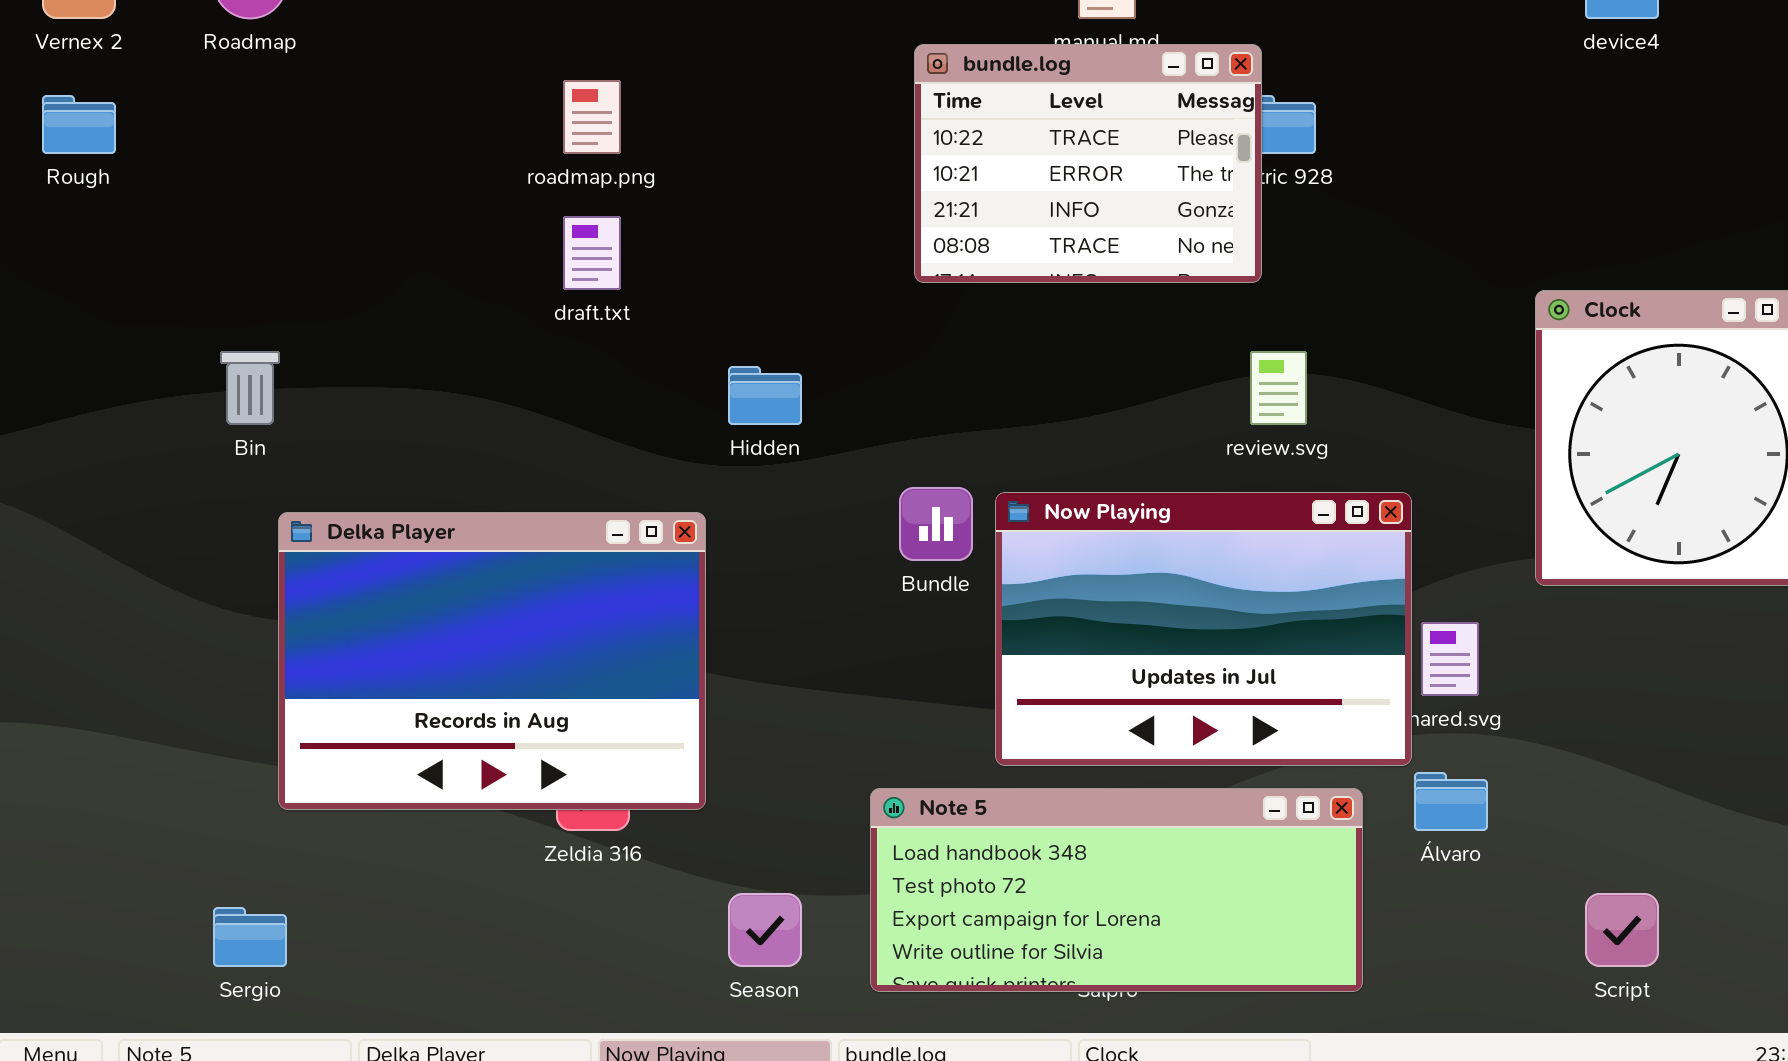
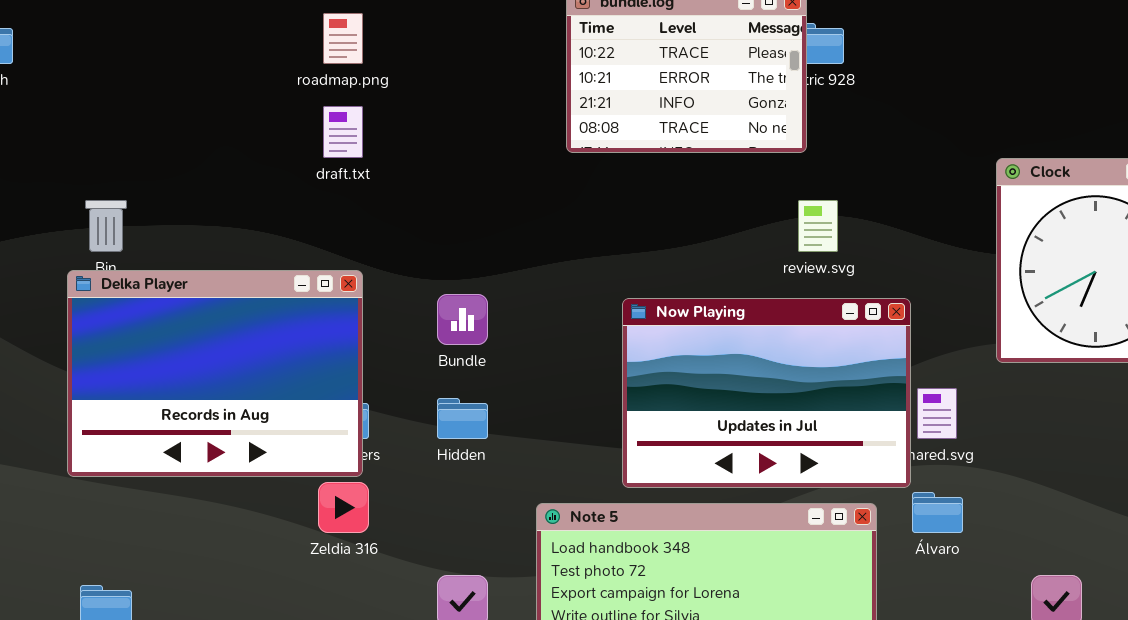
Hidden: [728,366,802,425] -> [437,398,488,439], moved
Bundle: [899,487,973,561] -> [437,294,488,345], moved
Delka Player: [278,512,706,810] -> [67,270,363,477], moved

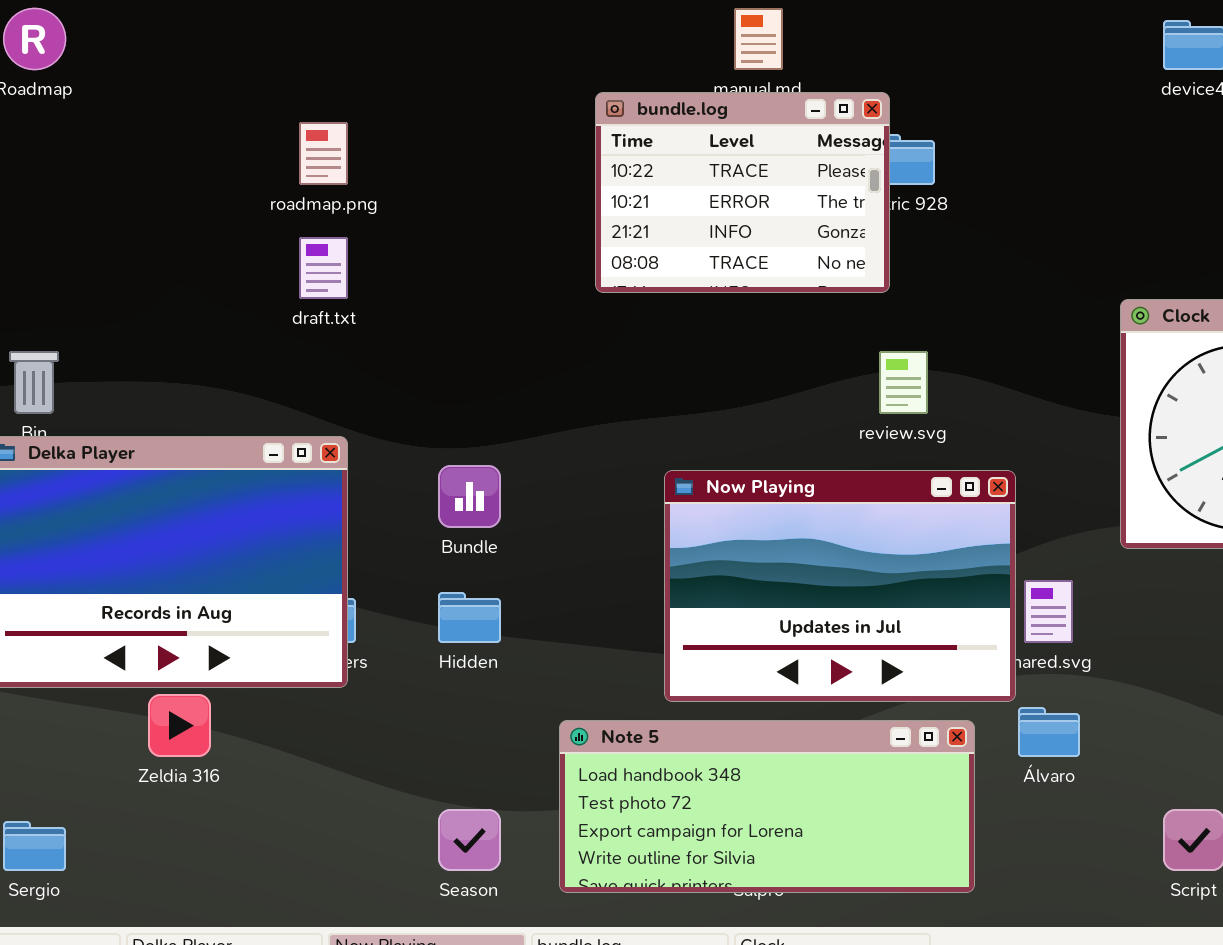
Zeldia 316: [318,482,369,533] -> [148,694,211,757], moved

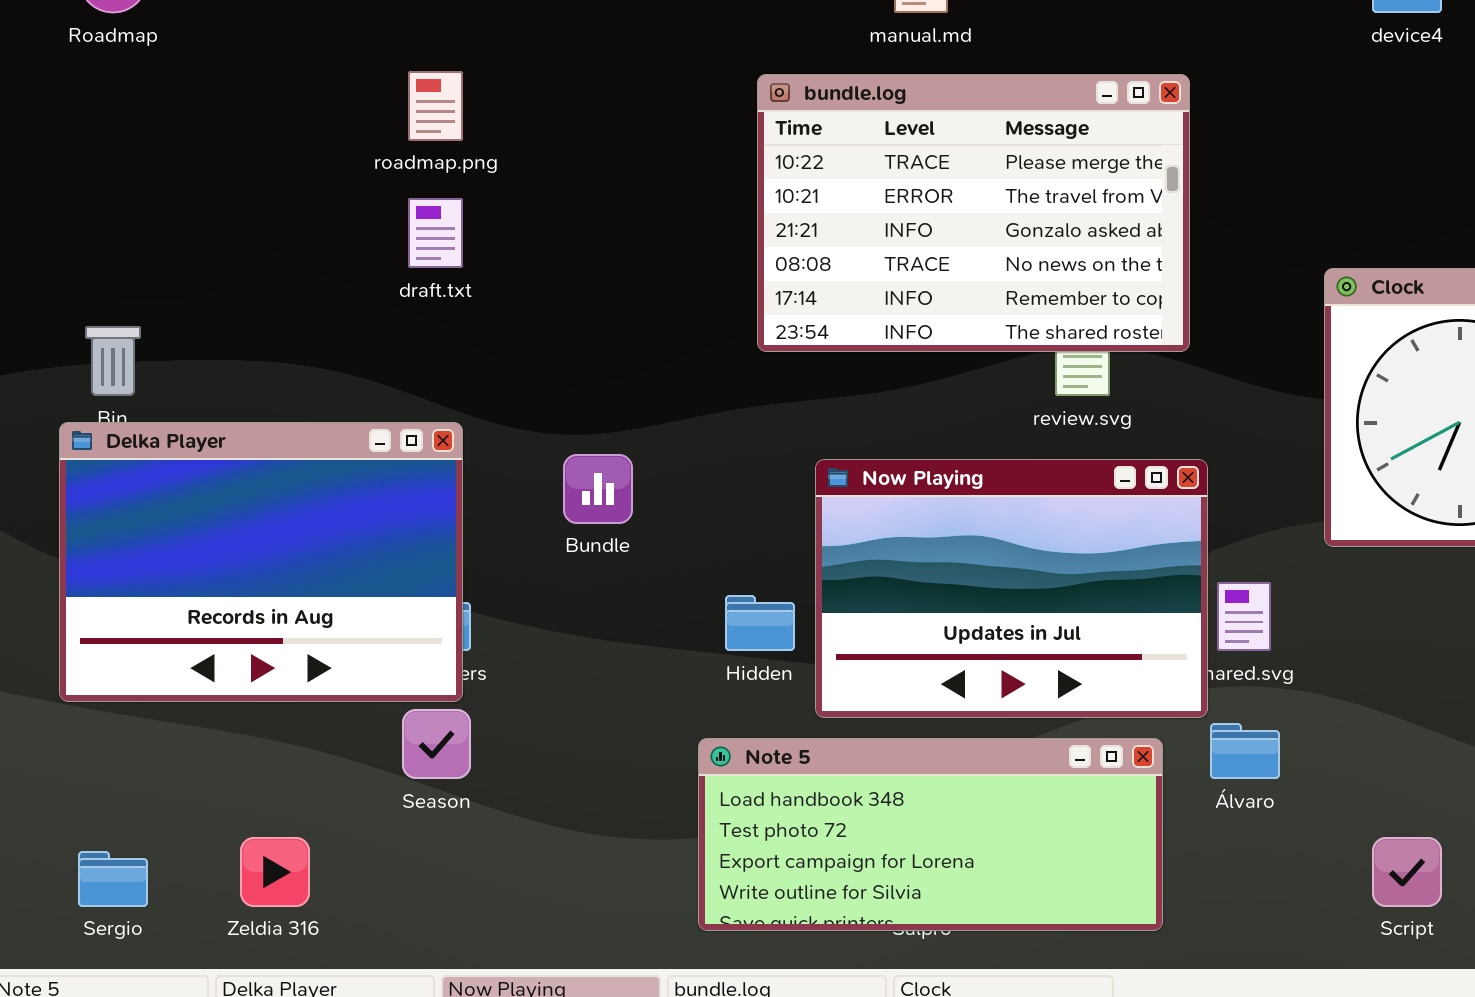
bundle.log: [595,92,890,293] -> [757,74,1190,352], moved, resized
Hidden: [438,592,501,643] -> [725,595,795,651], moved
Zeldia 316: [148,694,211,757] -> [240,837,310,907], moved
Season: [438,809,501,871] -> [402,709,471,779], moved

